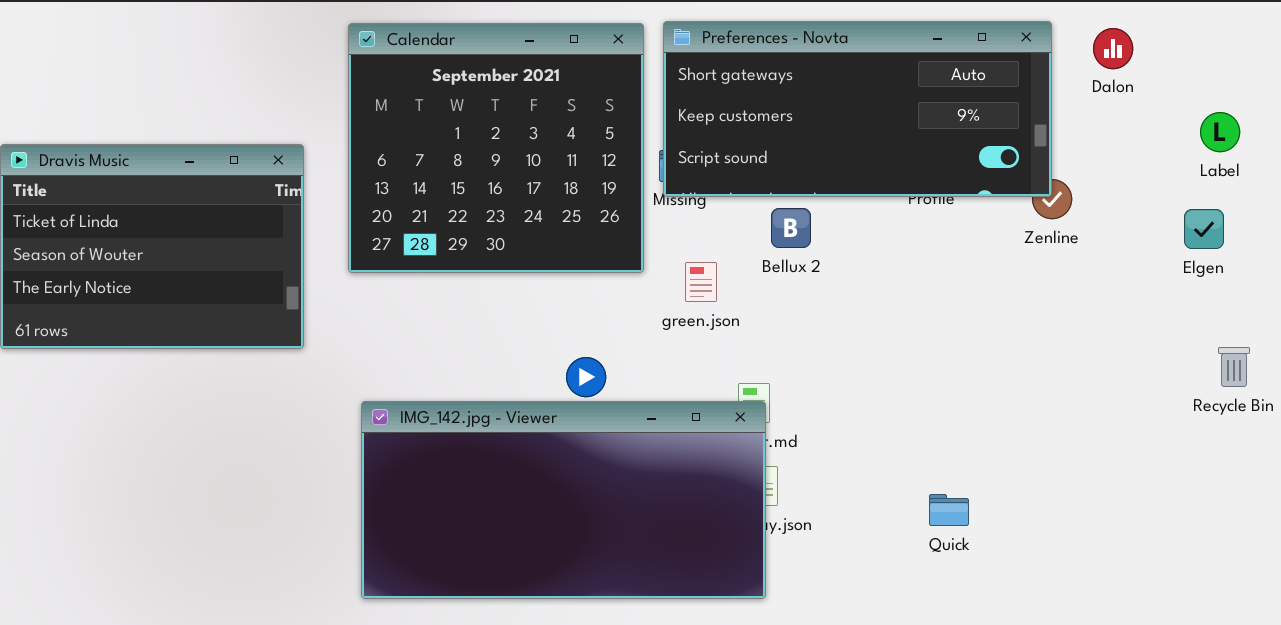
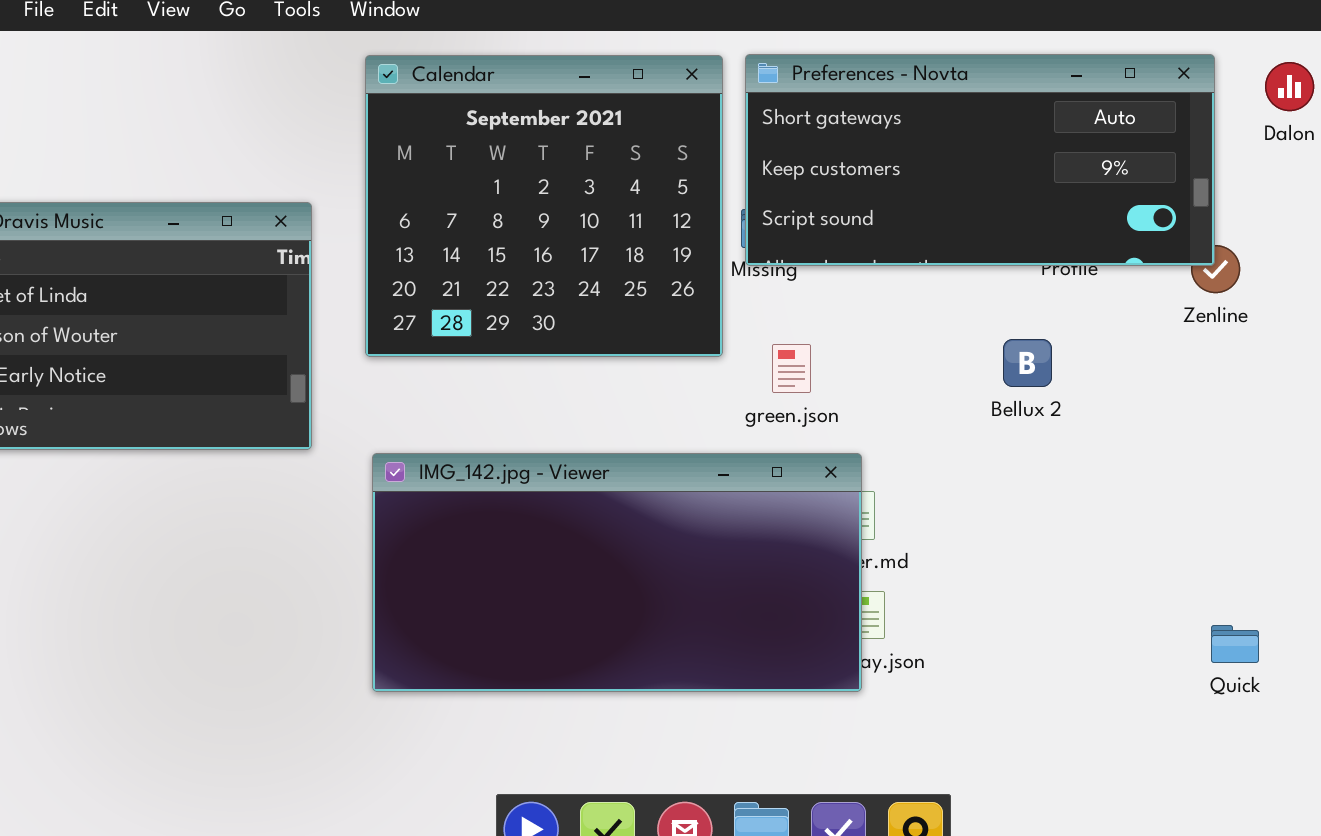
Bellux 2: [771,208,811,248] -> [1003,339,1052,387], moved
IMG_142.jpg - Viewer: [361,401,766,599] -> [372,453,862,692], moved
Quick: [929,494,969,526] -> [1211,625,1259,663], moved

